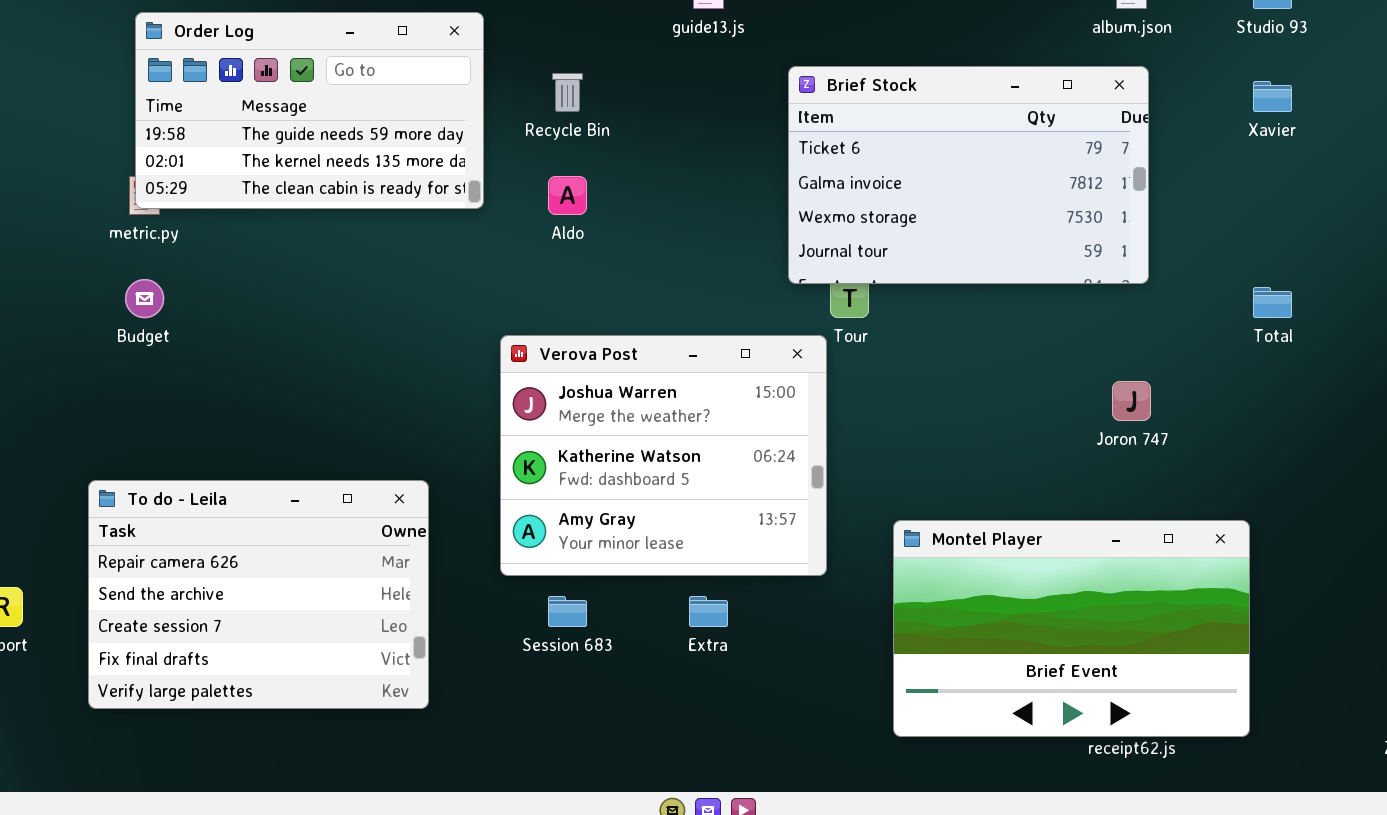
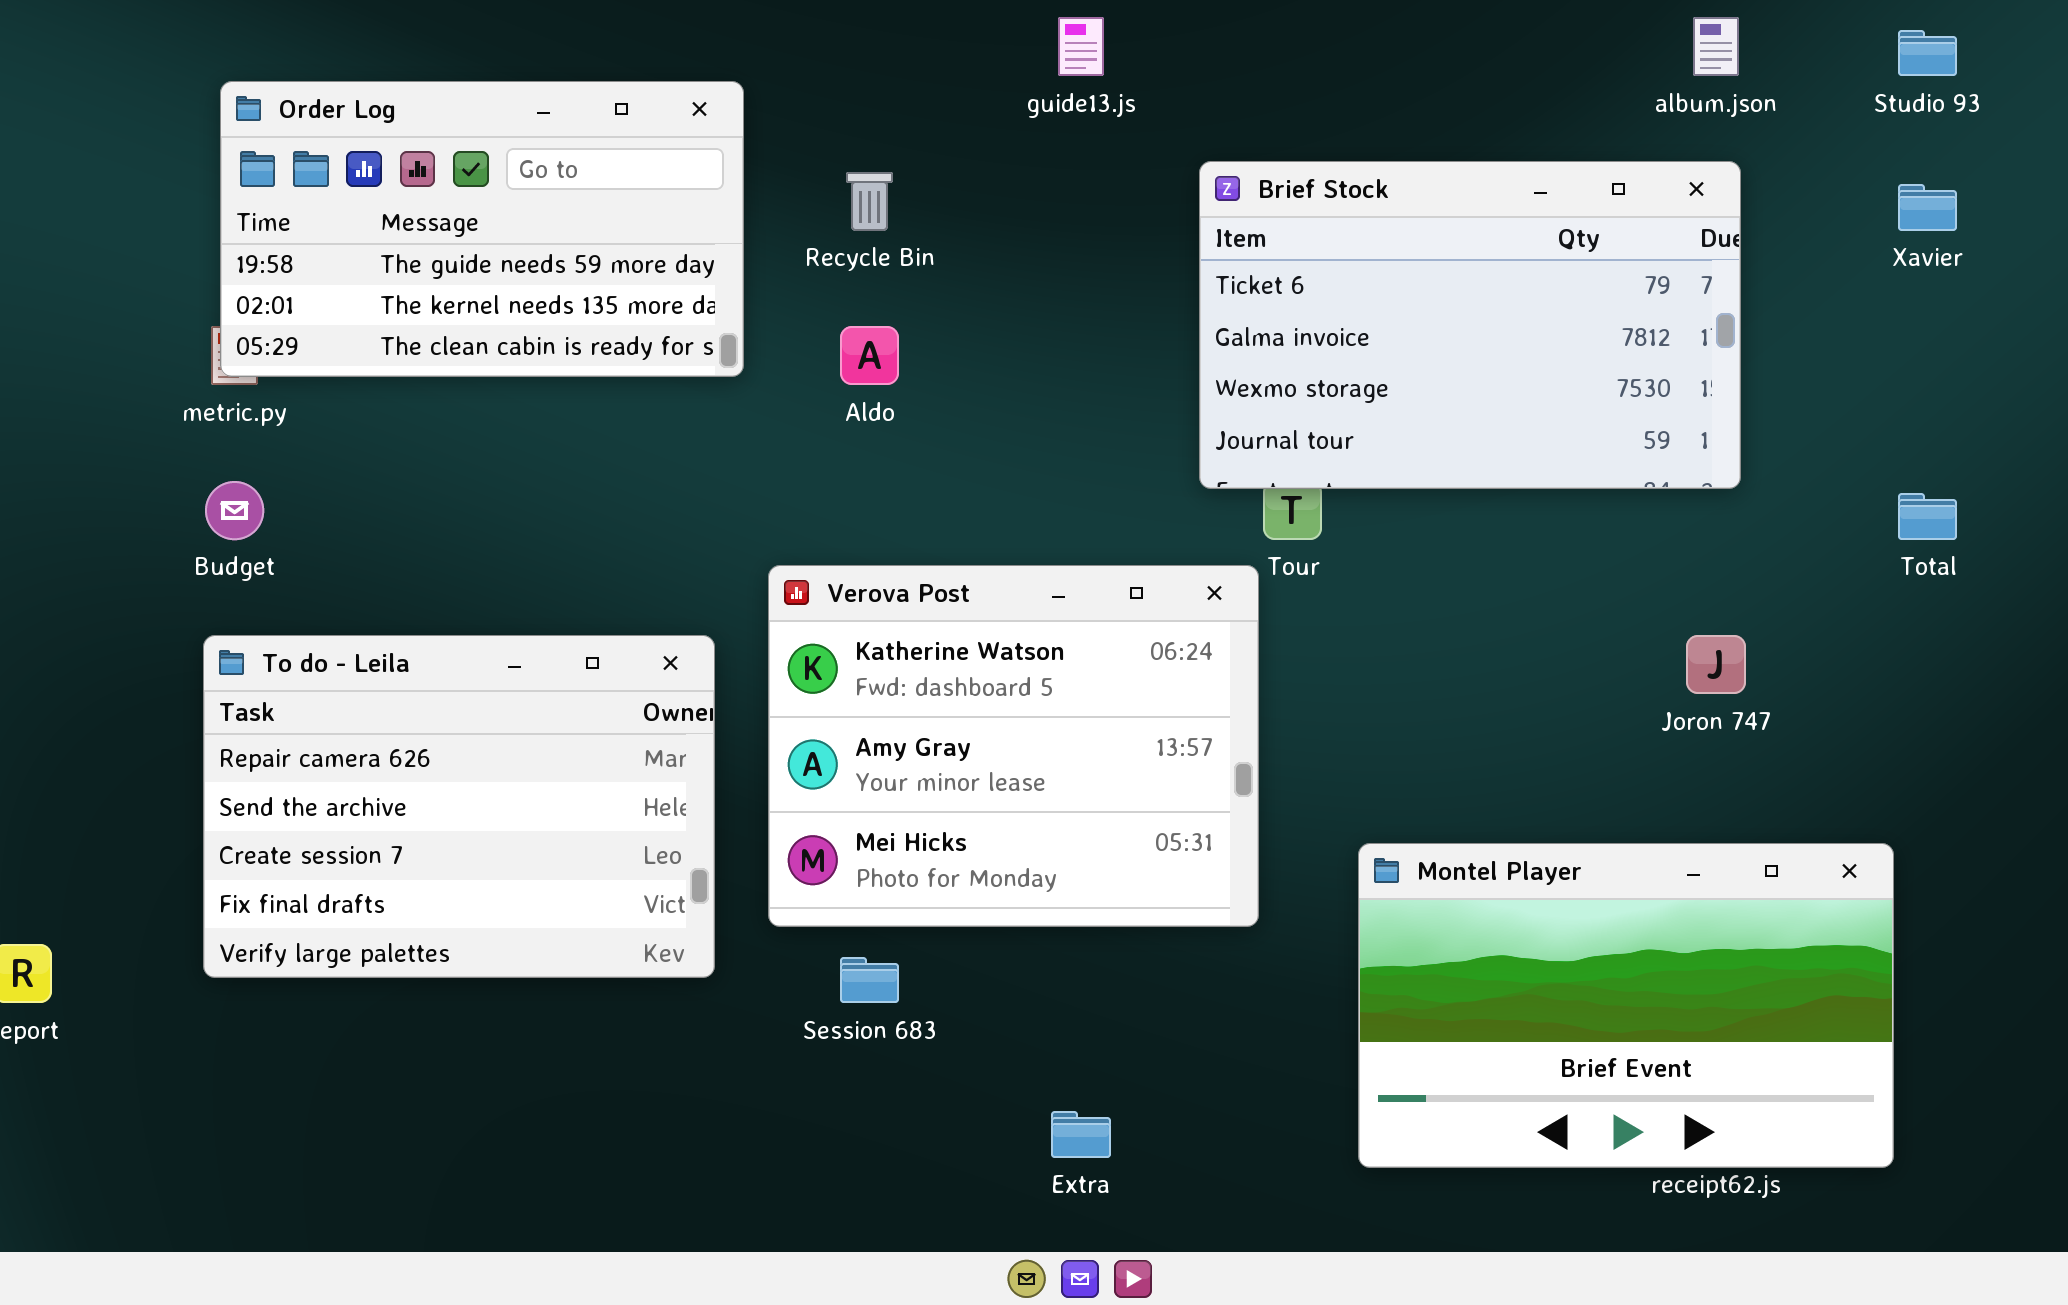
Verova Post: [500,335,827,576] -> [768,565,1259,927], scrolled down 1 row
To do - Leila: [88,480,429,709] -> [203,635,715,978], moved
Extra: [689,596,728,627] -> [1051,1111,1111,1158], moved

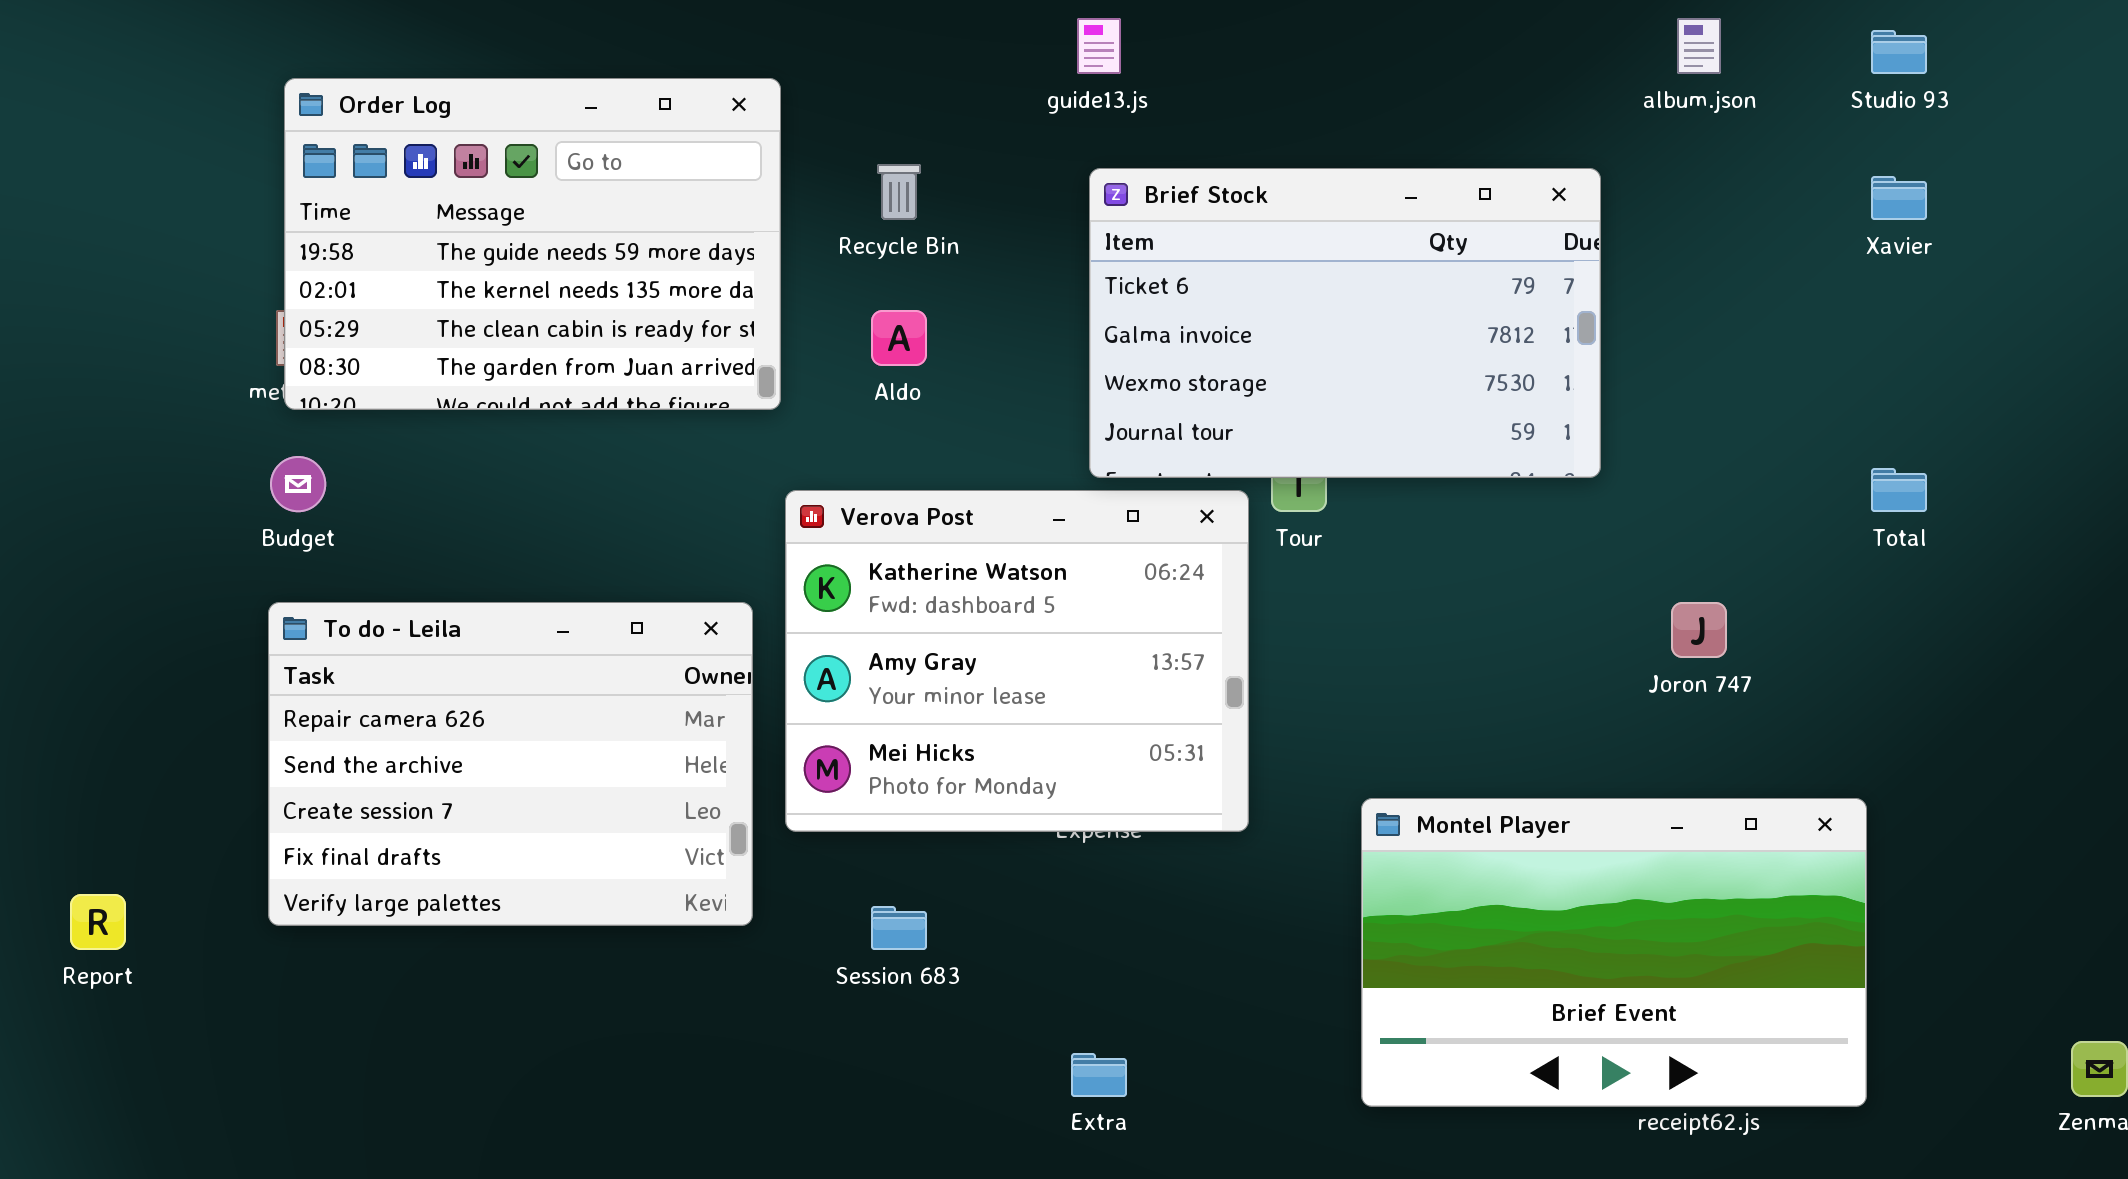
Order Log: [220,81,744,377] -> [284,78,781,410], resized
Brief Stock: [1199,161,1741,489] -> [1089,168,1601,478], moved
Verova Post: [768,565,1259,927] -> [785,490,1249,832], moved

